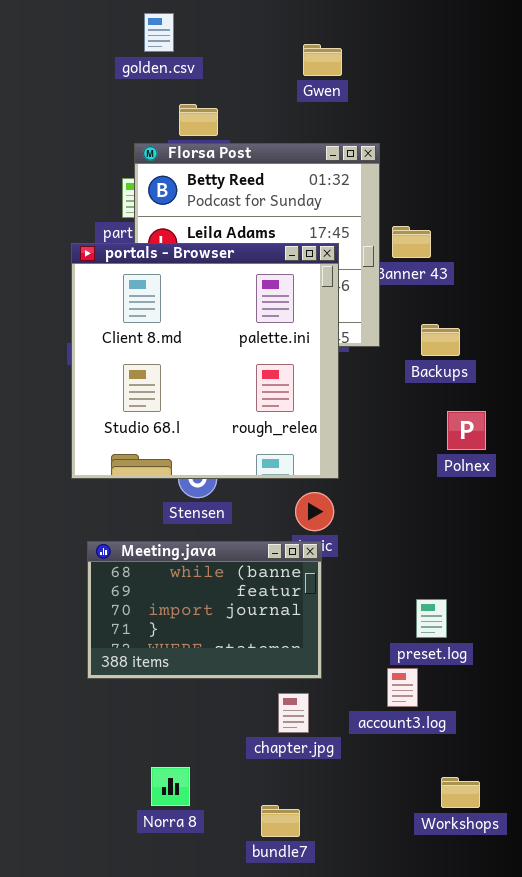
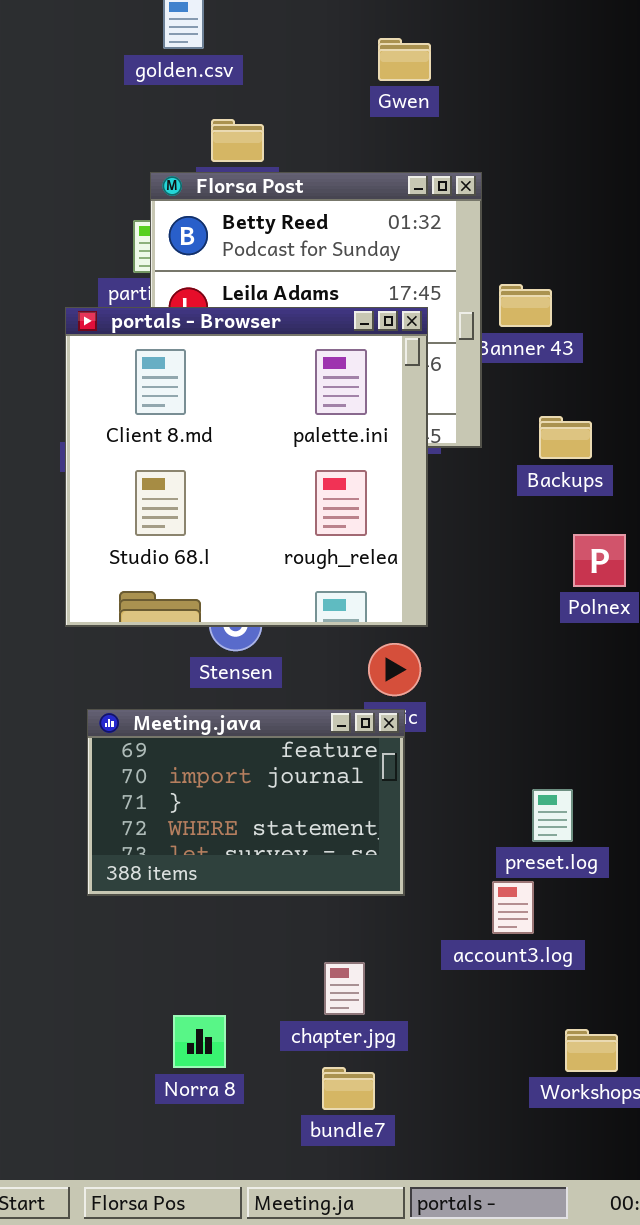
Meeting.java: [87,541,322,679] -> [87,709,405,896], scrolled down 1 row
chapter.jpg: [278,693,309,733] -> [324,962,365,1015], moved

